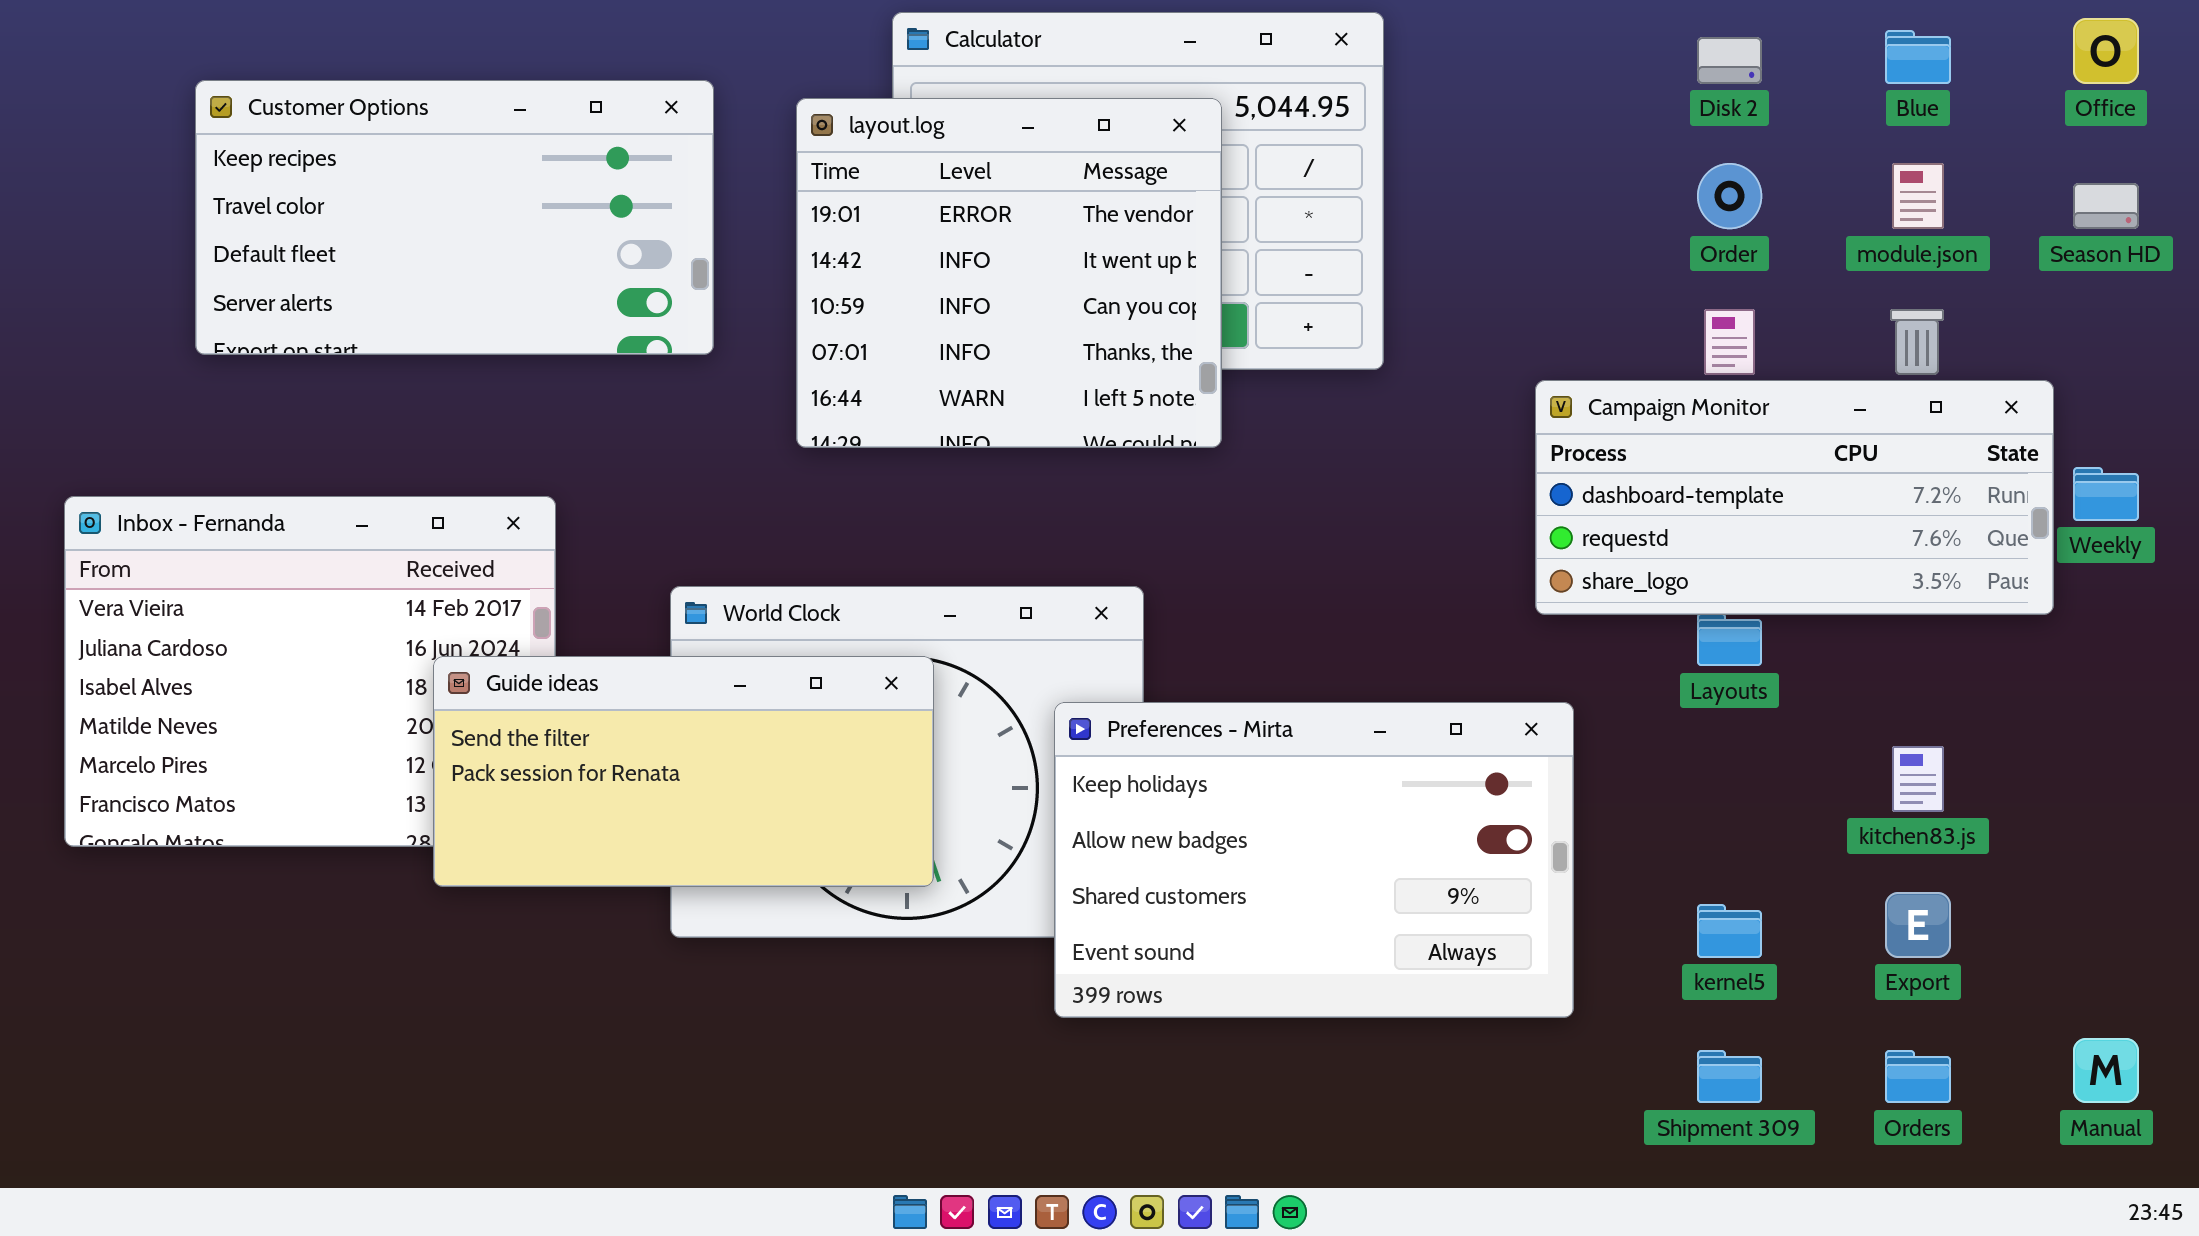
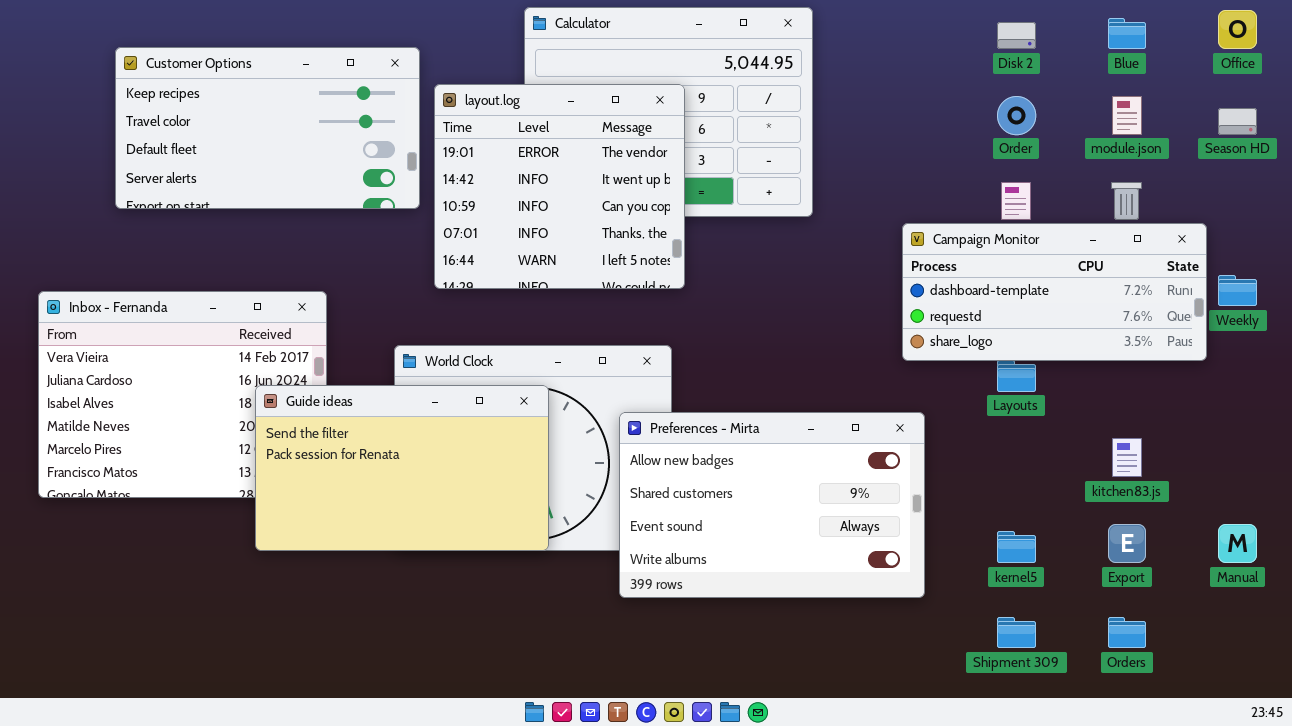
layout.log: [796,98,1222,448] -> [434,84,685,289], moved
Guide ideas: [433,656,934,887] -> [255,385,549,551], resized
Preferences - Mirta: [1054,702,1574,1018] -> [619,412,925,598], scrolled down 1 row
Manual: [2073,1038,2139,1103] -> [1218,524,1257,563], moved

